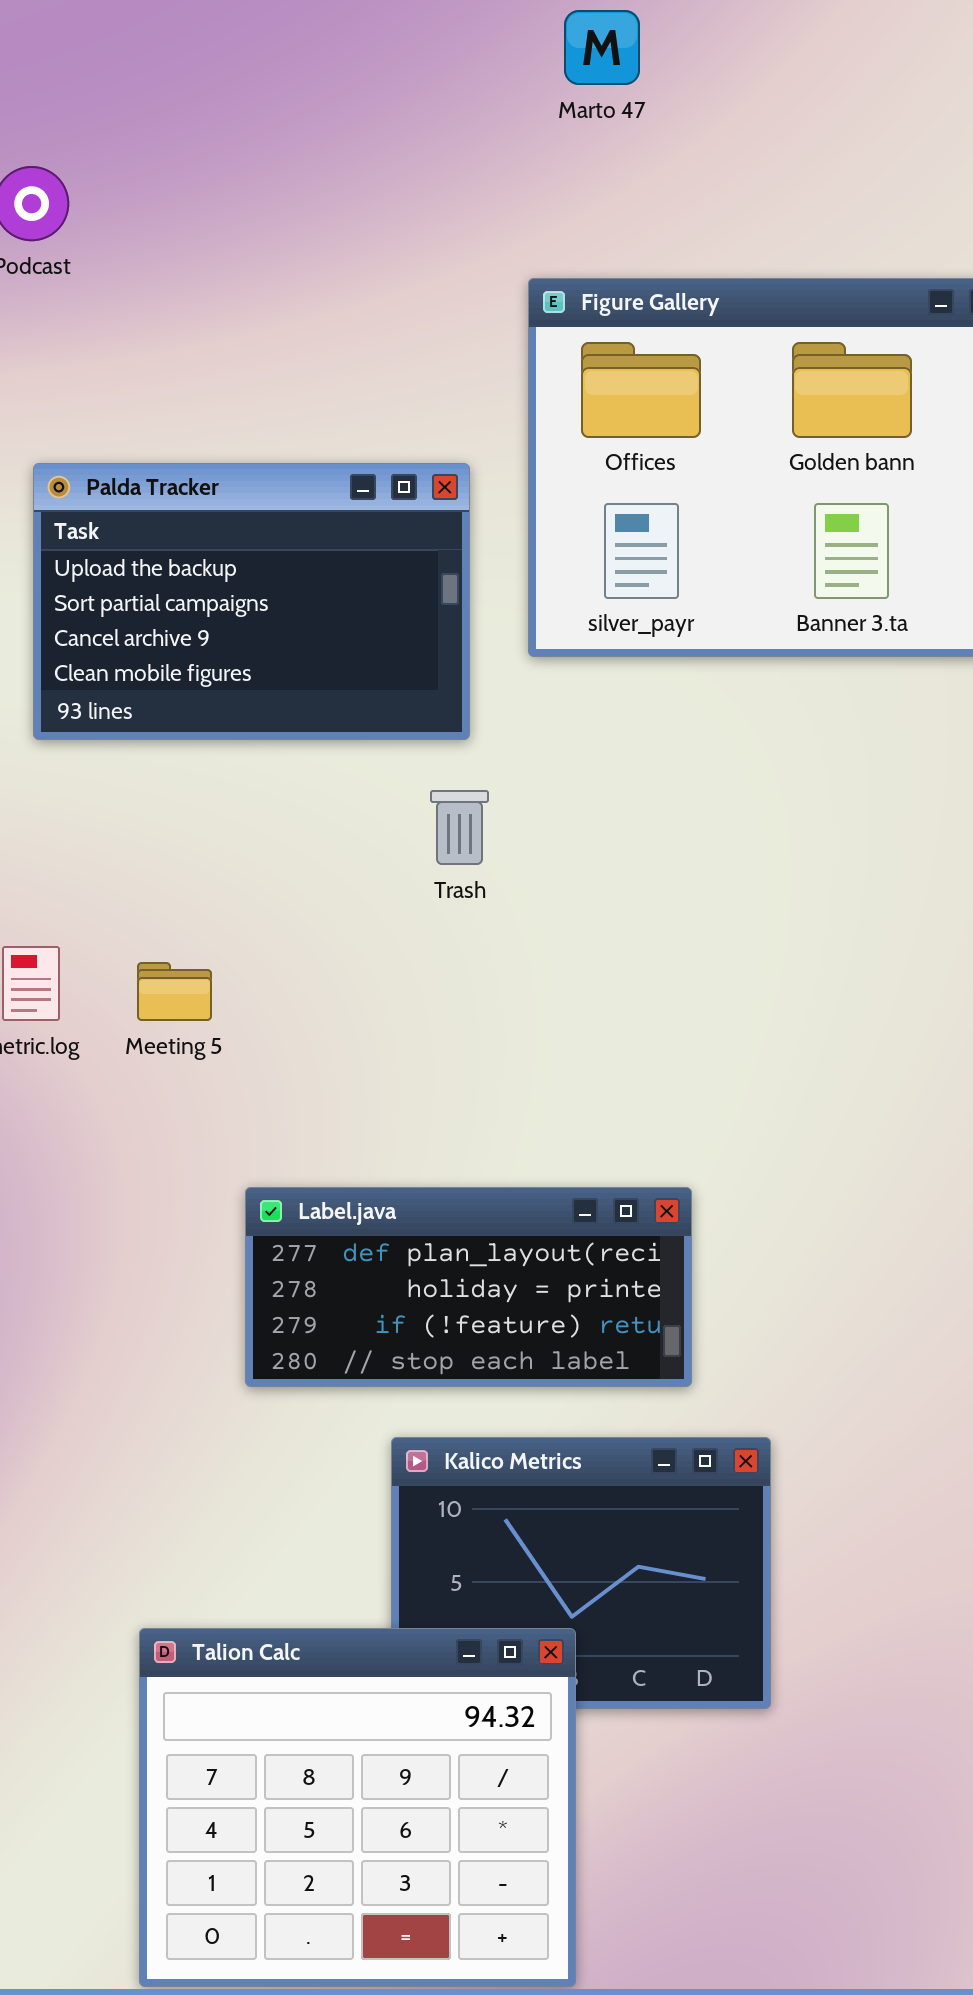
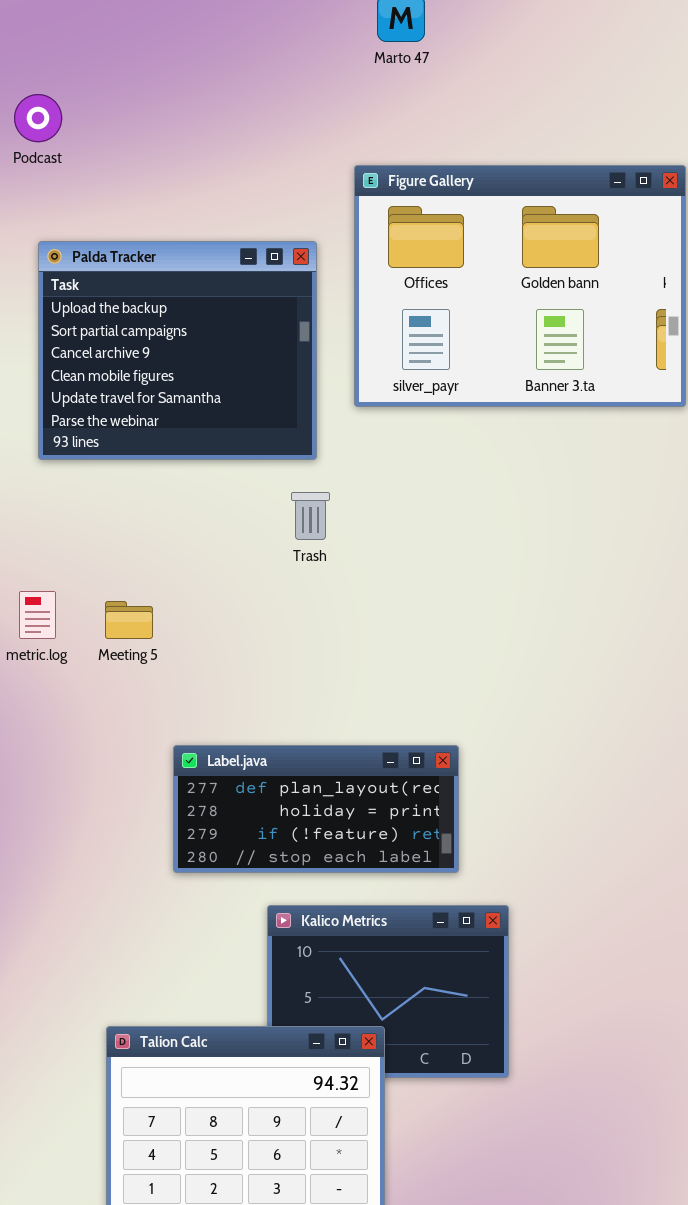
Palda Tracker: [33,463,470,740] -> [38,241,317,460], resized

